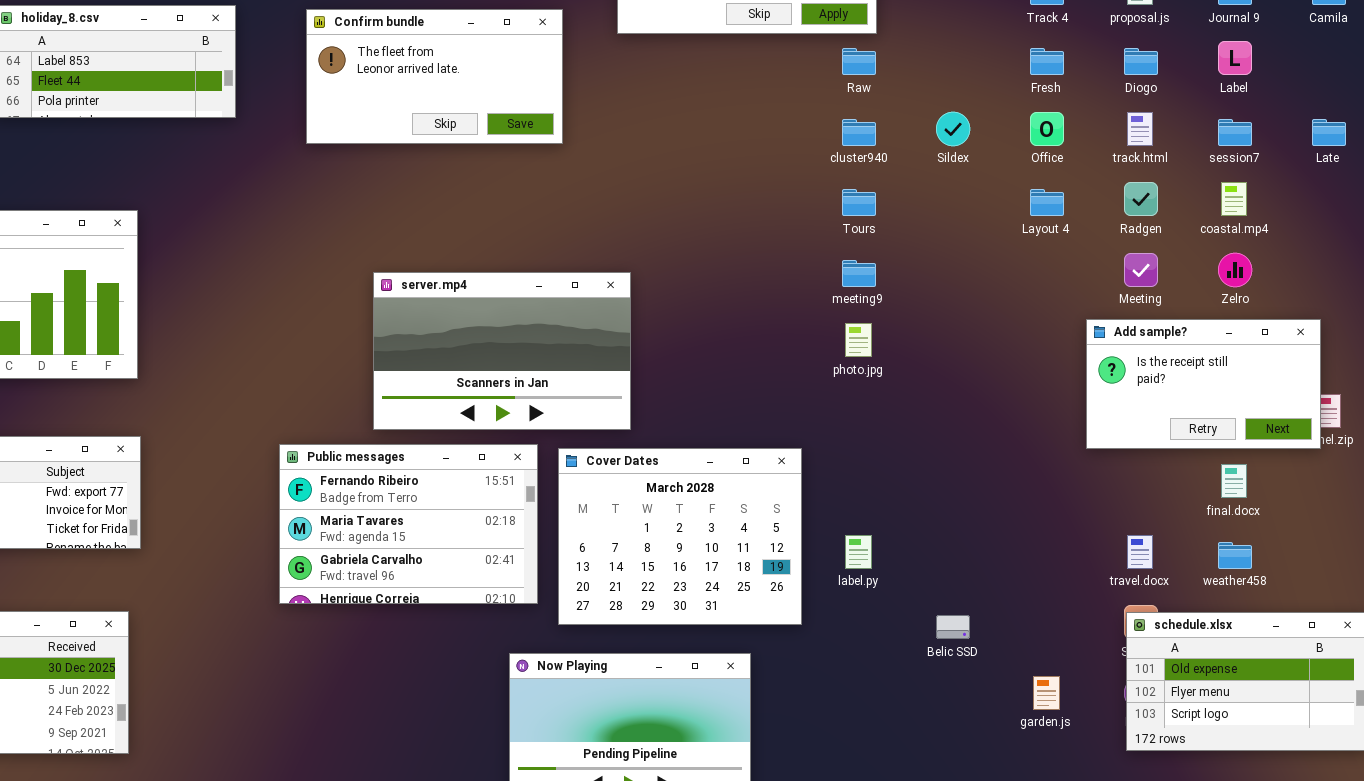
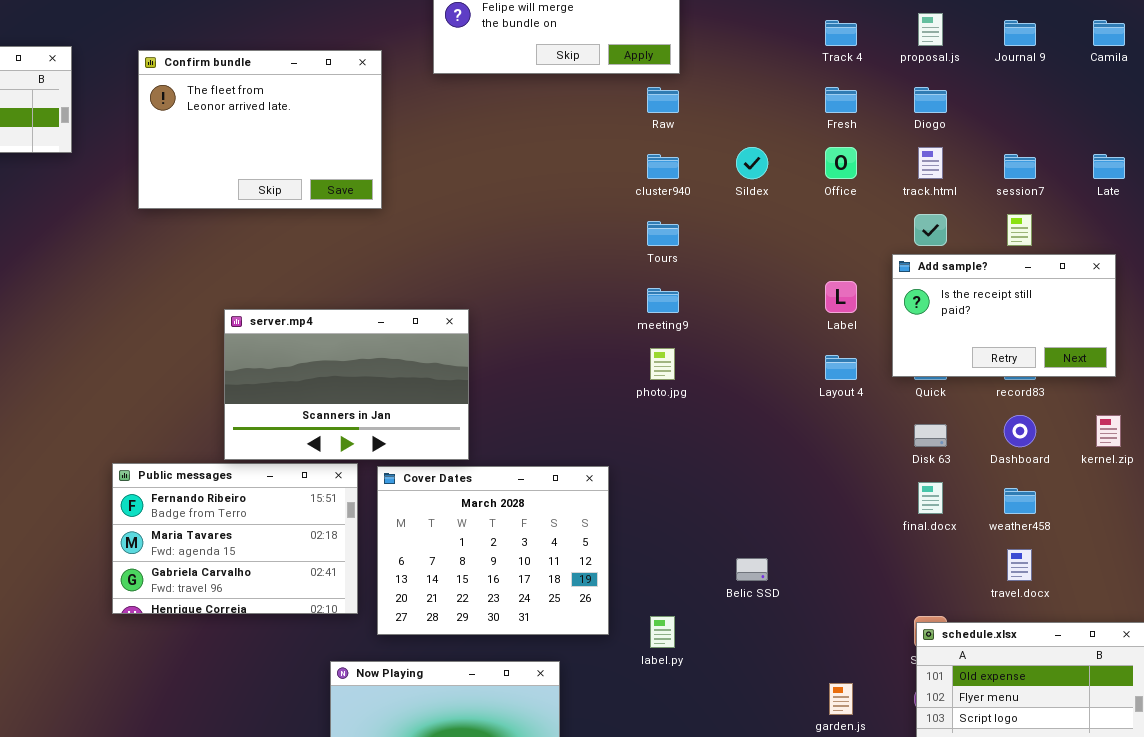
Confirm bundle: [306,9,563,144] -> [138,50,382,209], resized
Label: [1218,41,1252,75] -> [825,281,857,313], moved
Layout 4: [1030,189,1064,216] -> [825,355,857,380], moved
server.mp4: [373,272,631,430] -> [224,309,469,460], moved
Add sample?: [1086,319,1321,449] -> [892,254,1116,377], moved
final.docx: [1221,464,1247,498] -> [918,482,943,514], moved
label.py: [845,535,872,569] -> [650,616,675,648], moved
travel.docx: [1127,535,1153,569] -> [1007,549,1032,581], moved
weather458: [1218,542,1252,569] -> [1004,488,1036,514], moved
Belic SSD: [936,615,970,639] -> [736,558,768,581], moved

